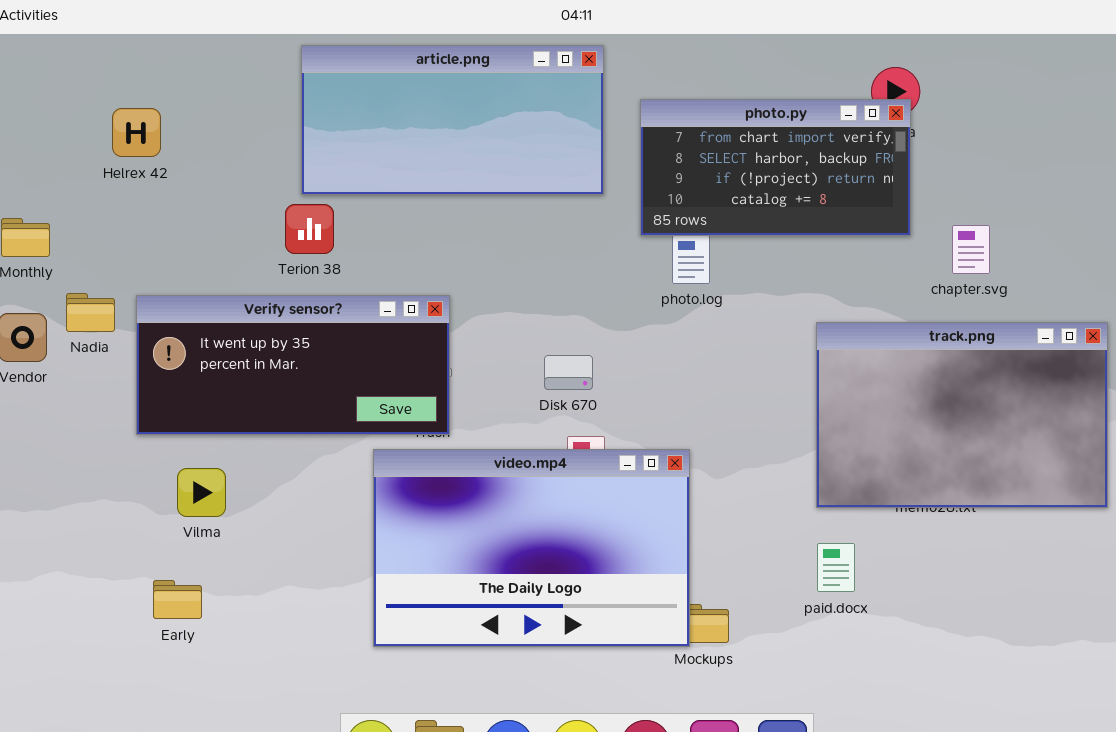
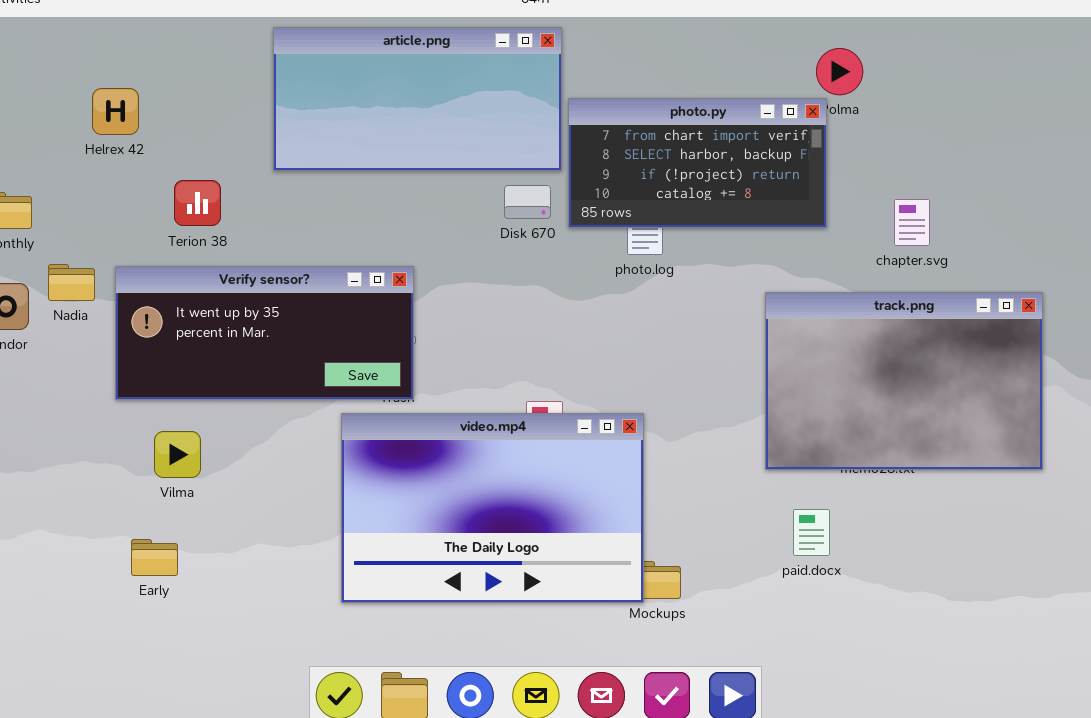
photo.py: [640,99,911,236] -> [568,98,827,228], moved
Terion 38: [285,204,334,254] -> [174,180,221,226], moved
Disk 670: [544,355,593,390] -> [504,185,551,219], moved
paid.docx: [817,543,855,592] -> [793,509,830,556], moved

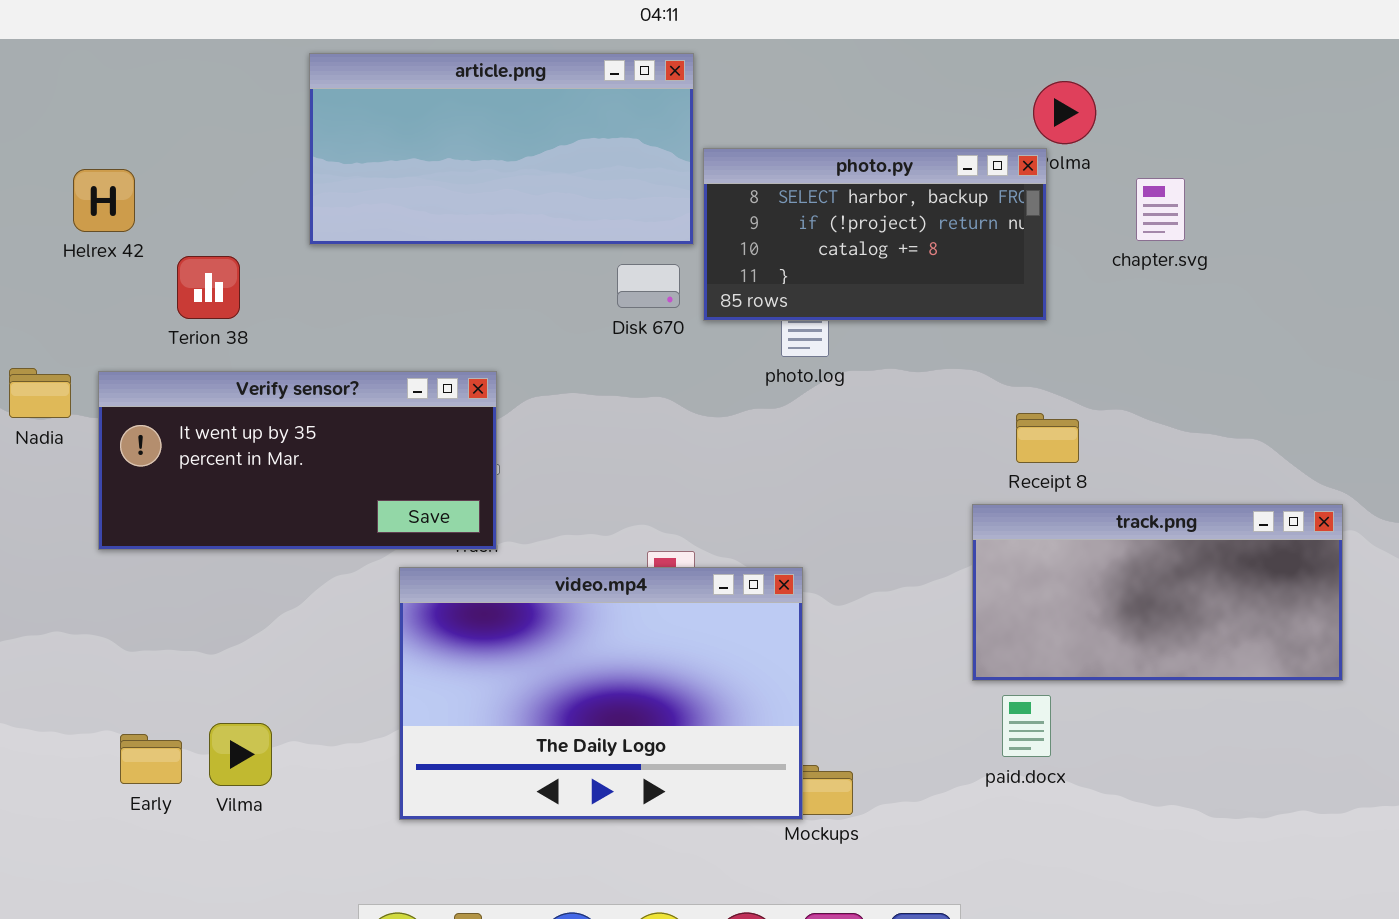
Helrex 42: [92,88,139,135] -> [73,169,135,232], moved
photo.py: [568,98,827,228] -> [703,148,1047,321], scrolled down 1 row
chapter.svg: [894,199,930,246] -> [1136,178,1185,241], moved
track.png: [765,292,1043,470] -> [972,504,1343,681], moved, resized
Vilma: [154,431,201,478] -> [209,723,272,786], moved

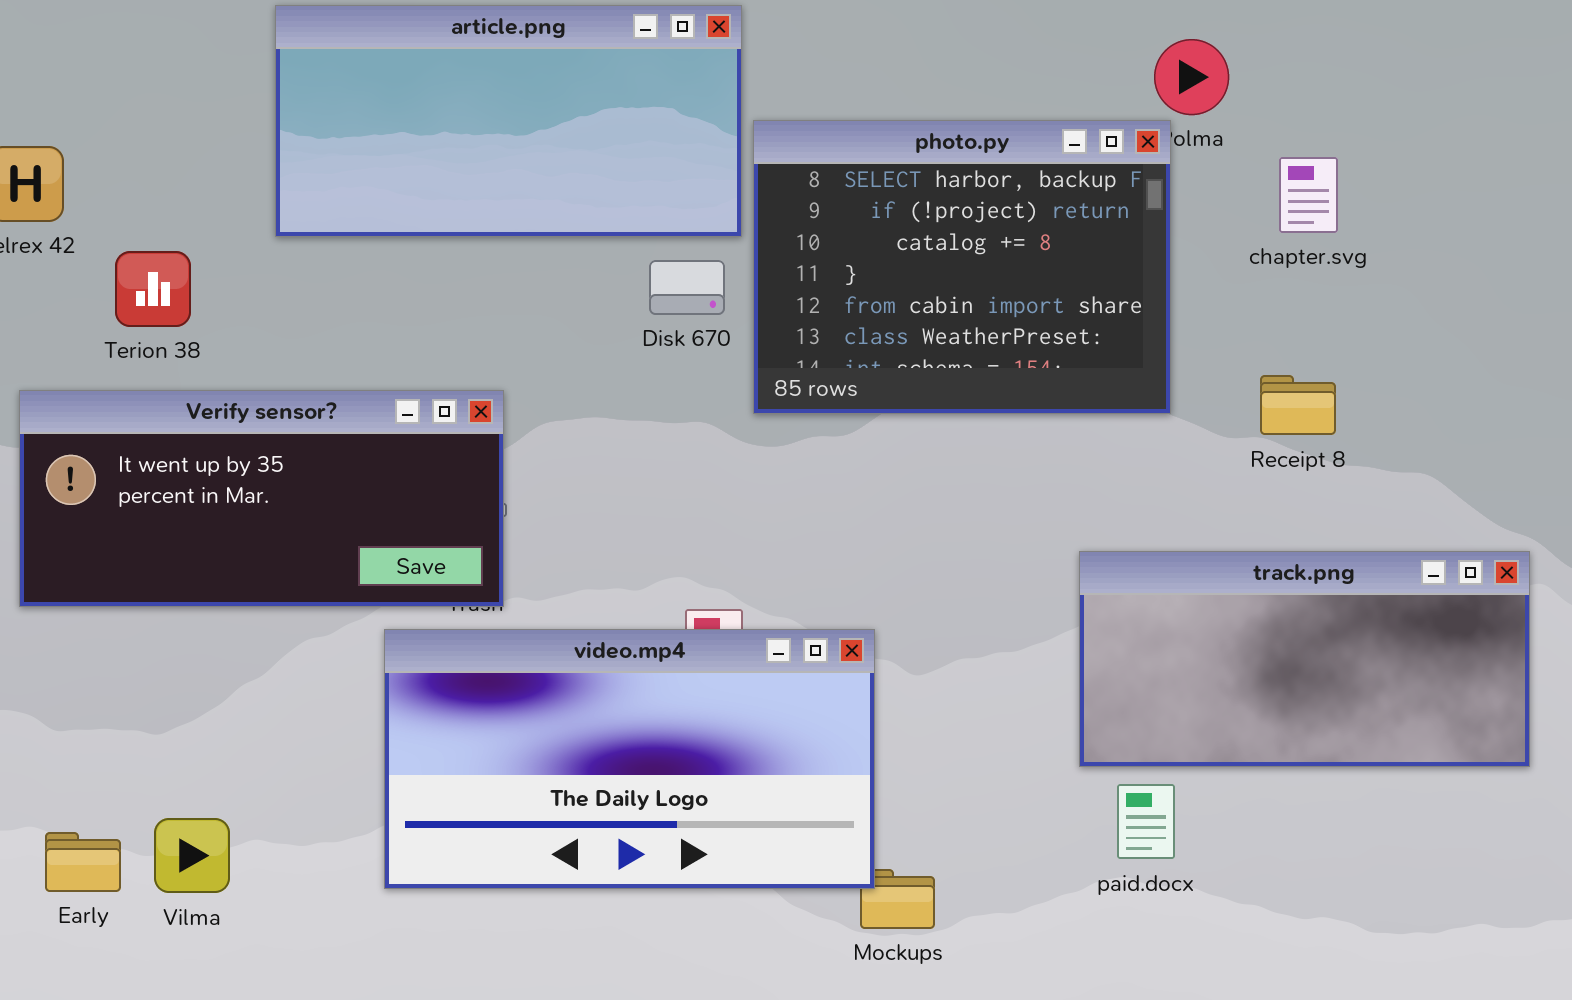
photo.py: [703,148,1047,321] -> [753,120,1171,414], resized
Receipt 8: [1016,413,1079,463] -> [1260,375,1336,435], moved
video.mp4: [399,567,803,820] -> [384,629,875,889], resized

